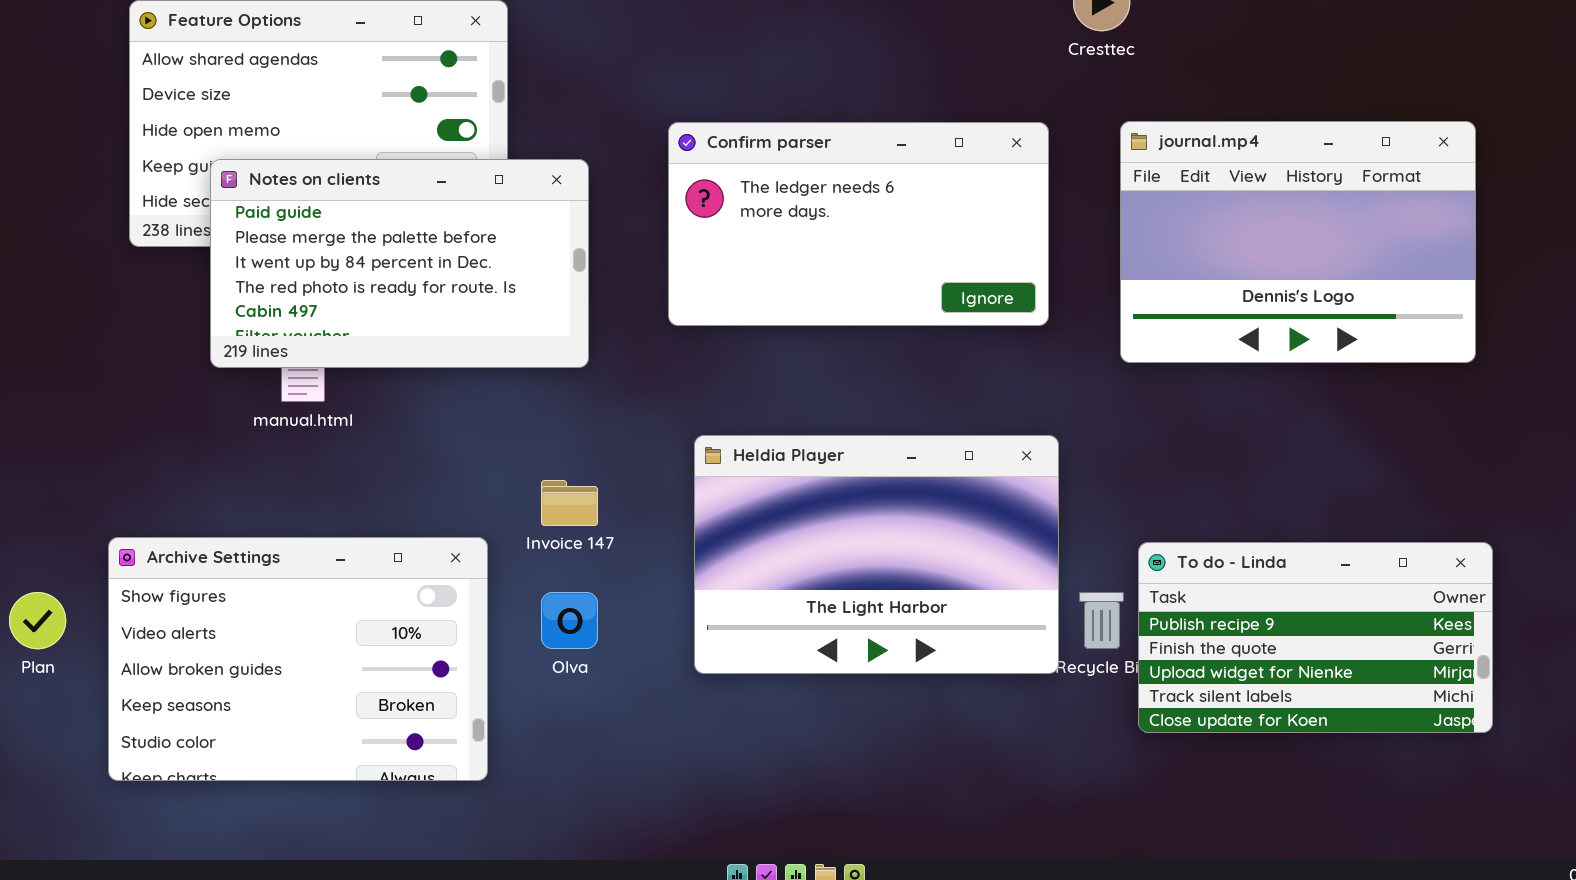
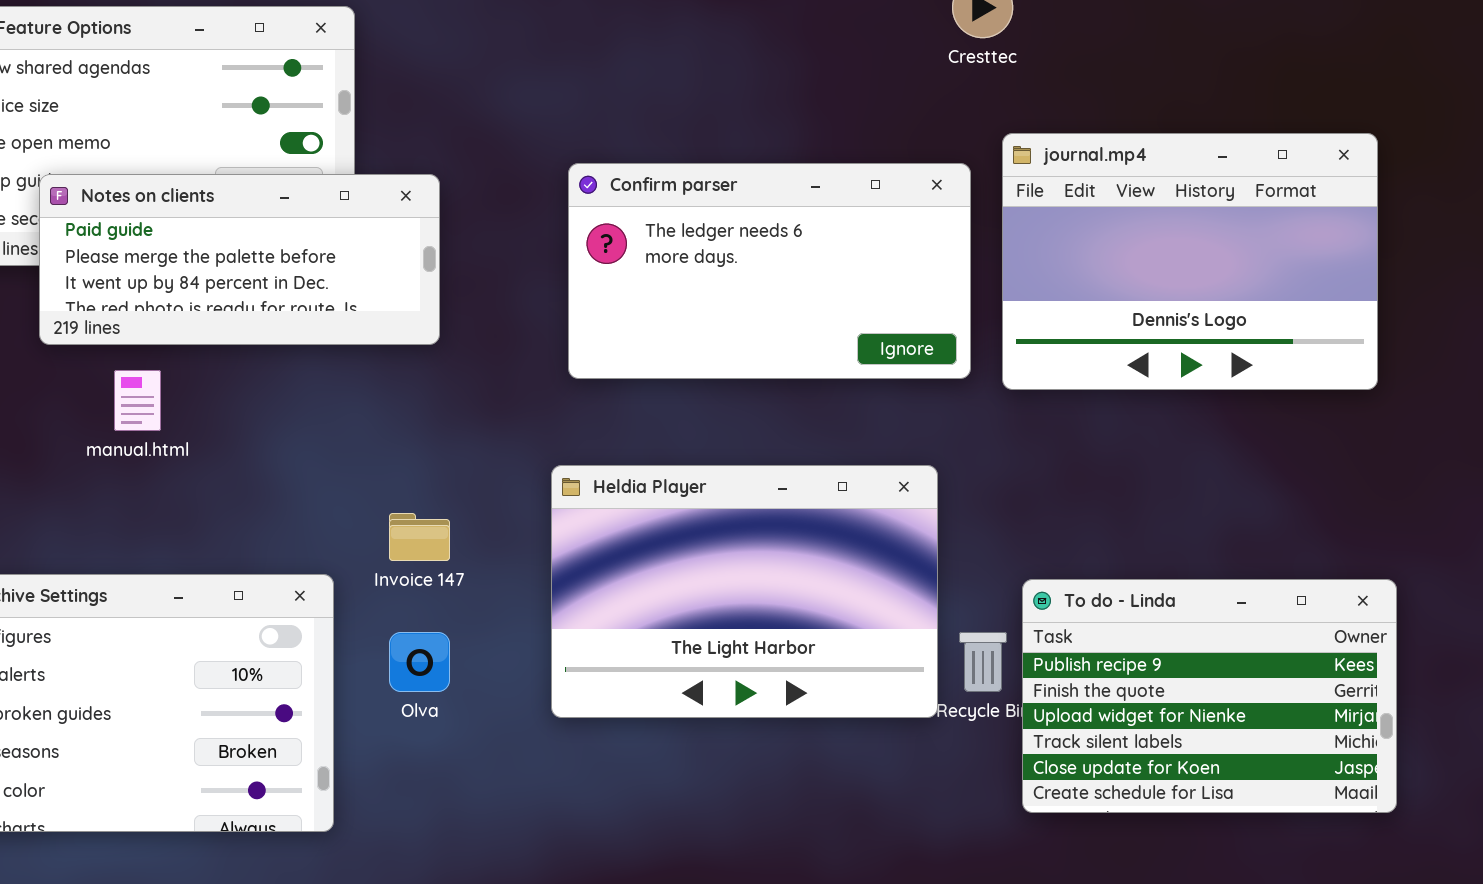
Confirm parser: [668,122,1049,326] -> [568,163,971,379], moved
Notes on clients: [210,159,589,368] -> [39,174,440,345], resized
To do - Linda: [1138,542,1493,733] -> [1022,579,1397,813], resized

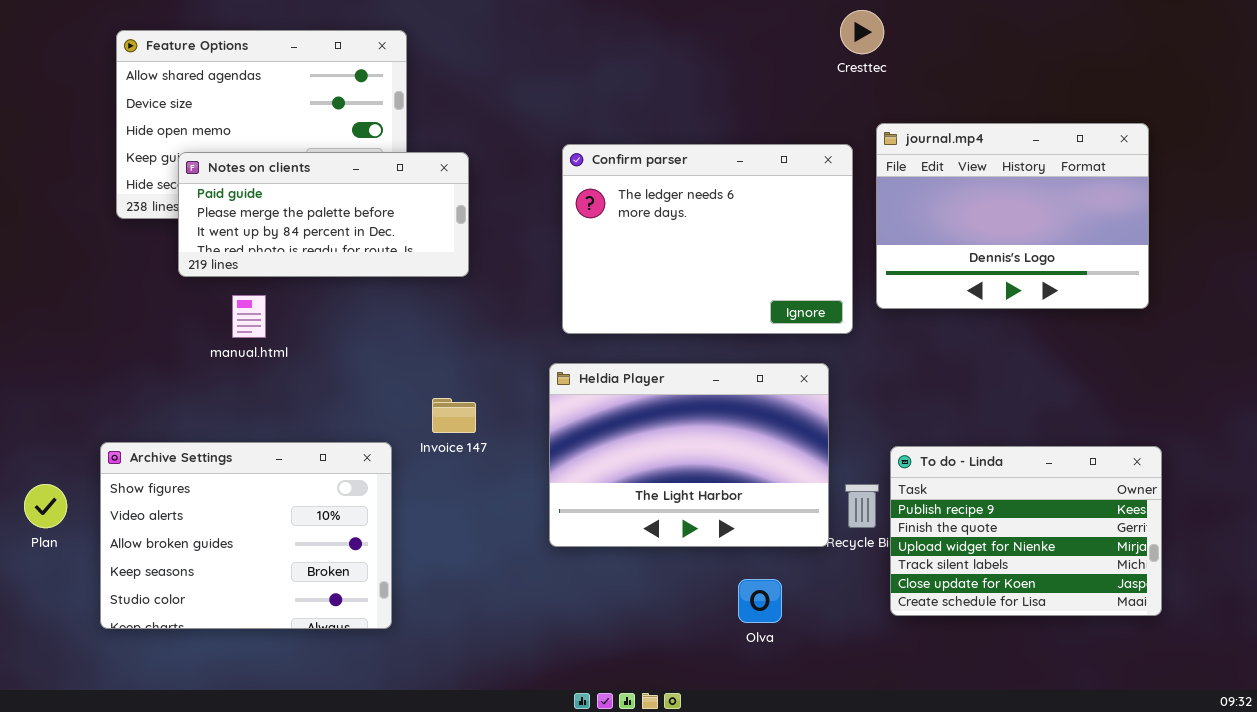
Confirm parser: [568,163,971,379] -> [562,144,853,334], resized
Olva: [389,632,450,692] -> [738,579,782,623], moved

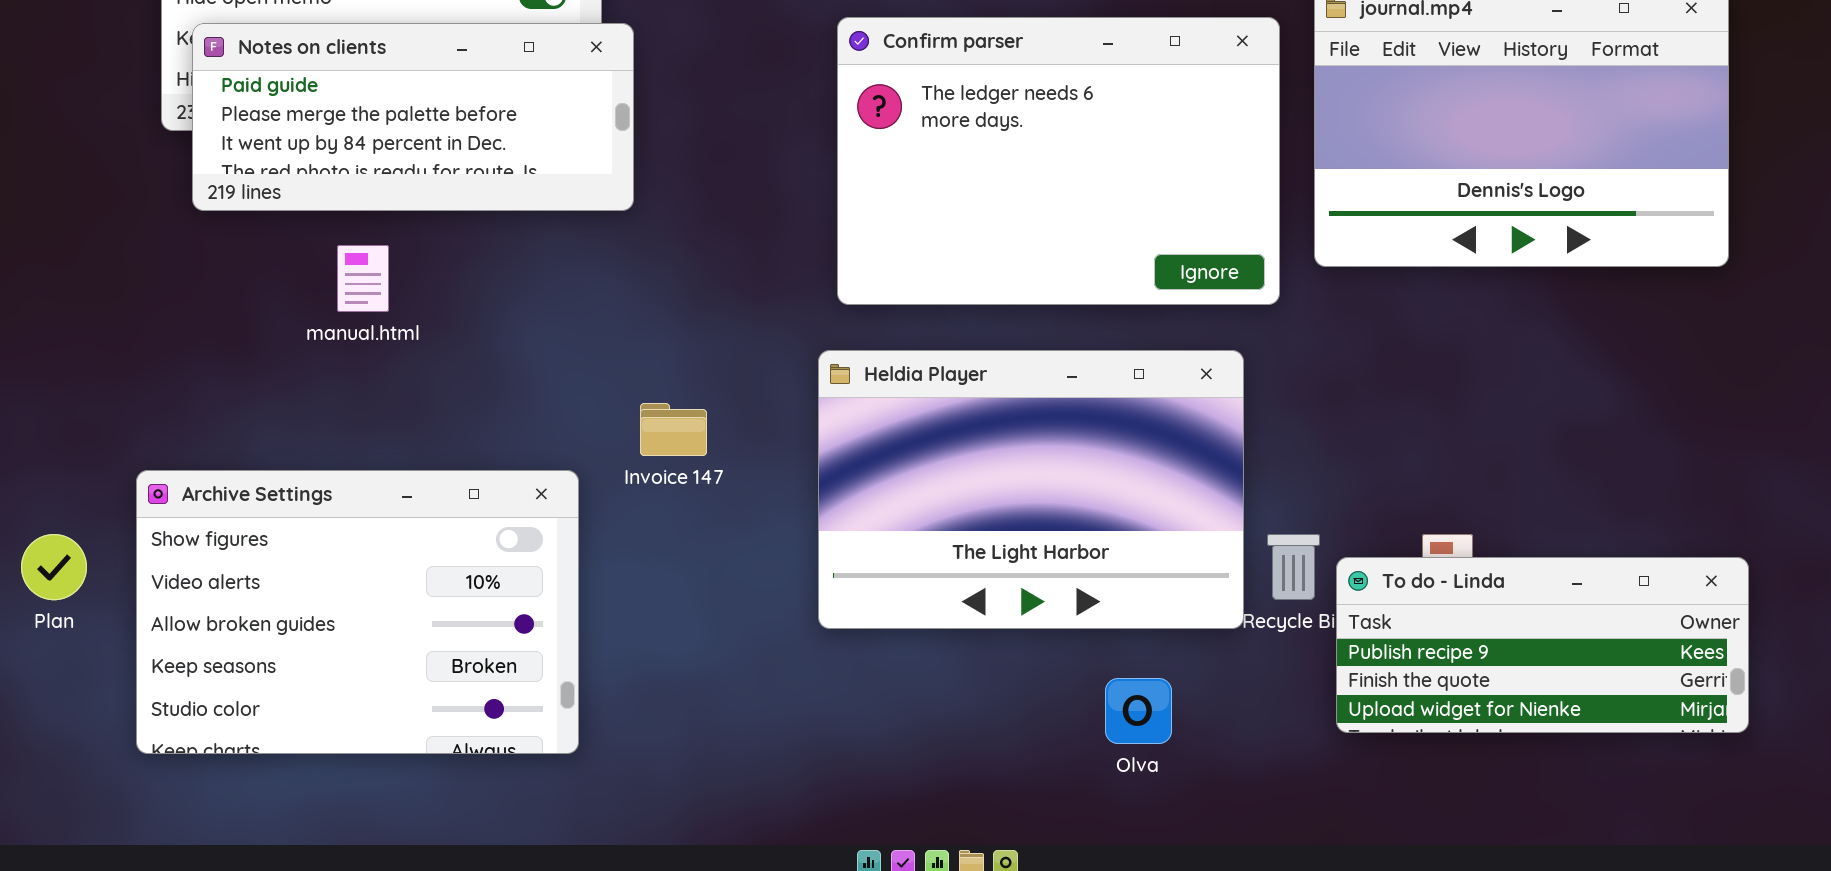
Notes on clients: [178,152,469,277] -> [192,23,634,211], moved
To do - Linda: [890,446,1162,616] -> [1336,557,1749,733], resized

